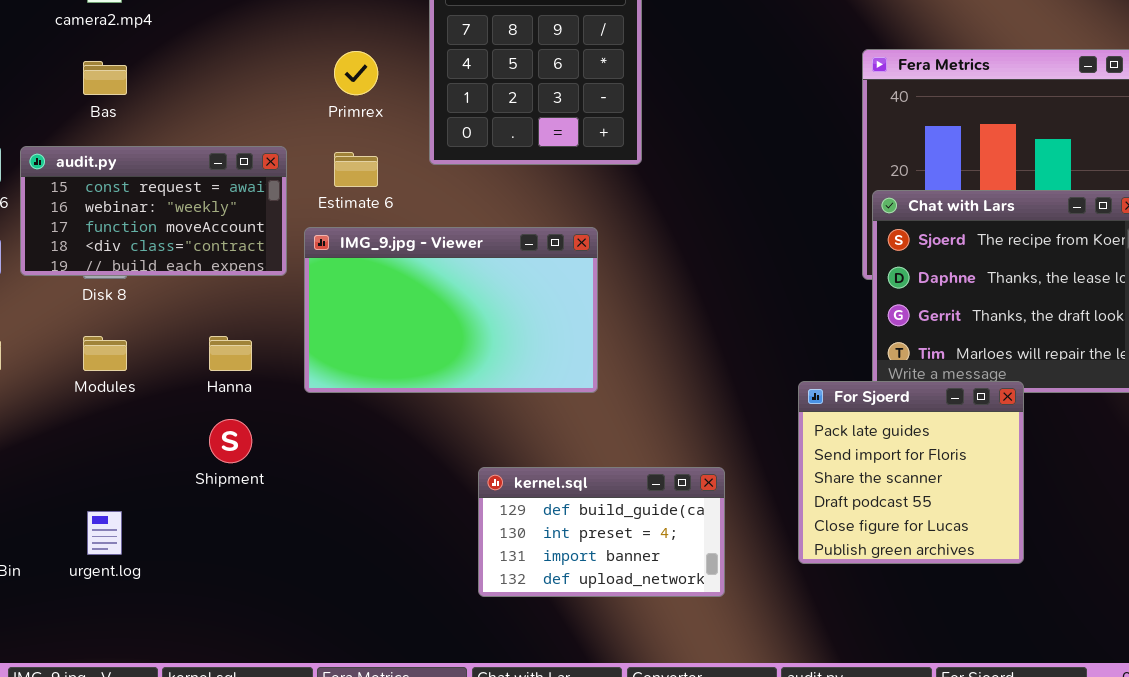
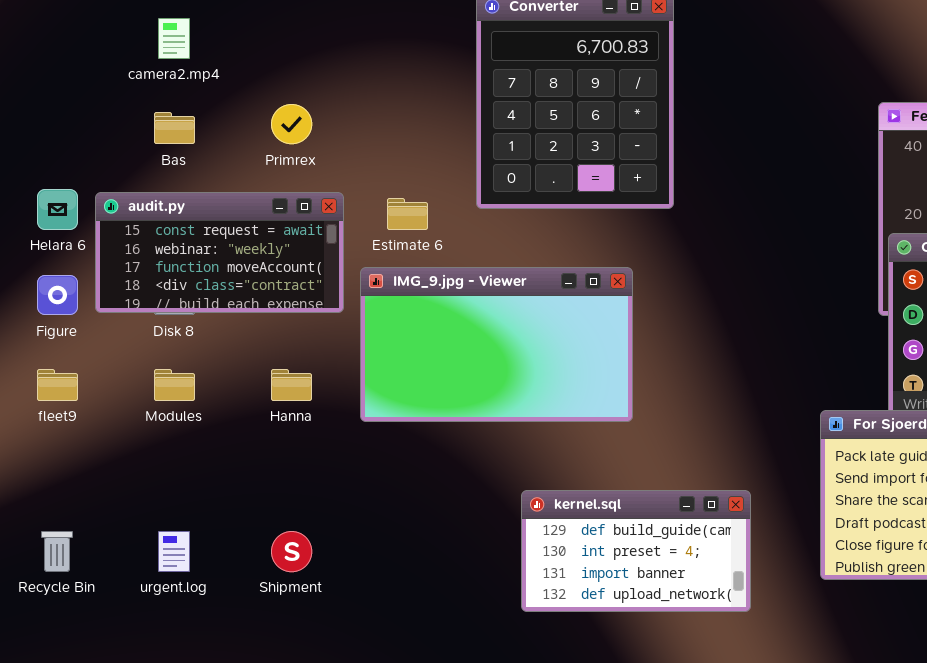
Primrex: [334,51,378,95] -> [271,104,312,144], moved
Shipment: [209,419,252,463] -> [271,531,312,572], moved

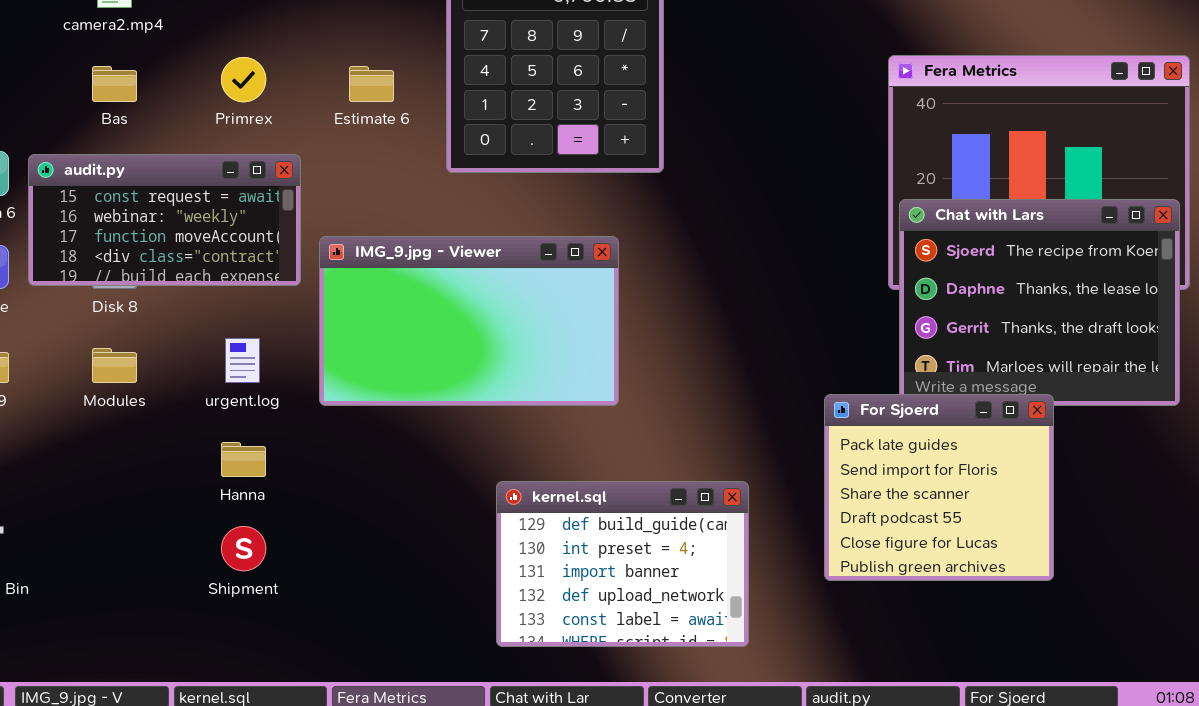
Estimate 6: [387,198,428,230] -> [349,66,394,102], moved
Hanna: [271,369,312,401] -> [221,442,266,477], moved
kernel.sql: [521,490,751,612] -> [496,481,749,647], resized
urgent.log: [158,531,190,572] -> [225,338,260,383], moved

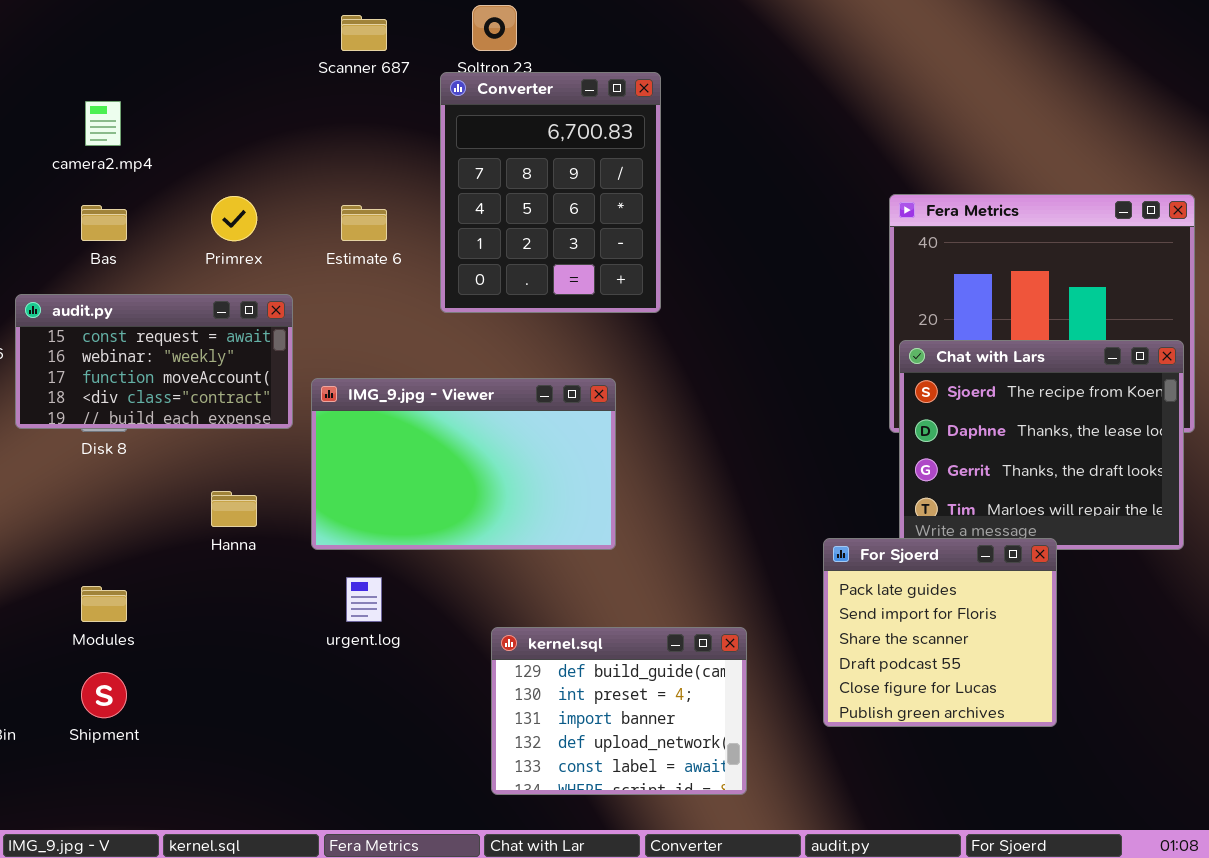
urgent.log: [225,338,260,383] -> [346,577,382,622], moved
Modules: [92,348,137,383] -> [81,586,127,622], moved
Hanna: [221,442,266,477] -> [211,491,257,527], moved
Shipment: [221,526,266,571] -> [81,672,127,718], moved

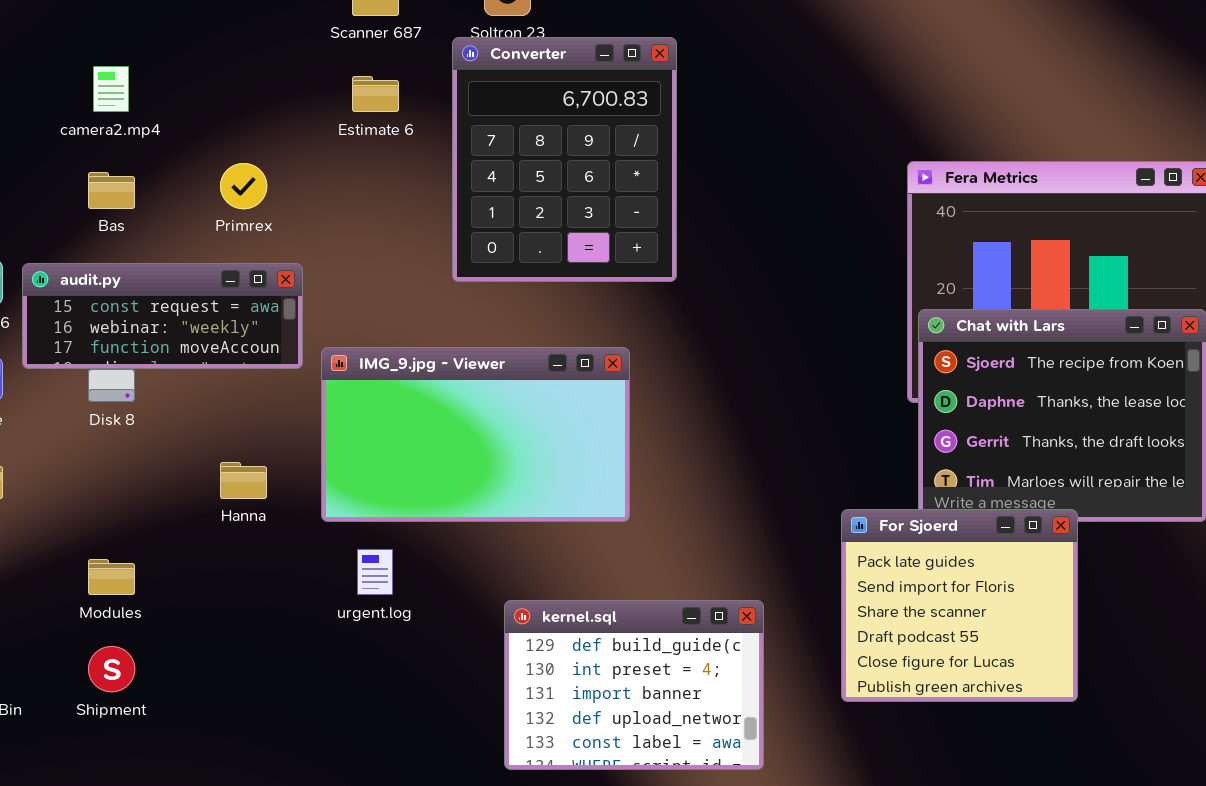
Estimate 6: [341,205,387,241] -> [352,76,399,112], moved
audit.py: [15,294,293,429] -> [22,263,303,369], resized

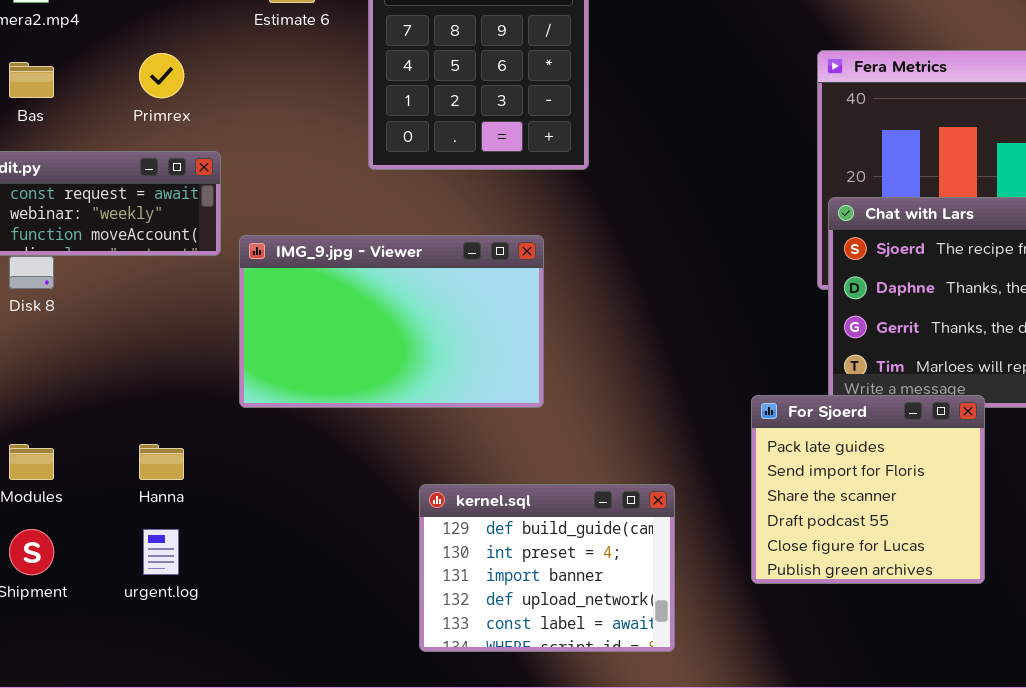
Hanna: [220,462,267,499] -> [139,444,184,480], moved
urgent.log: [357,549,393,595] -> [143,529,179,575], moved

